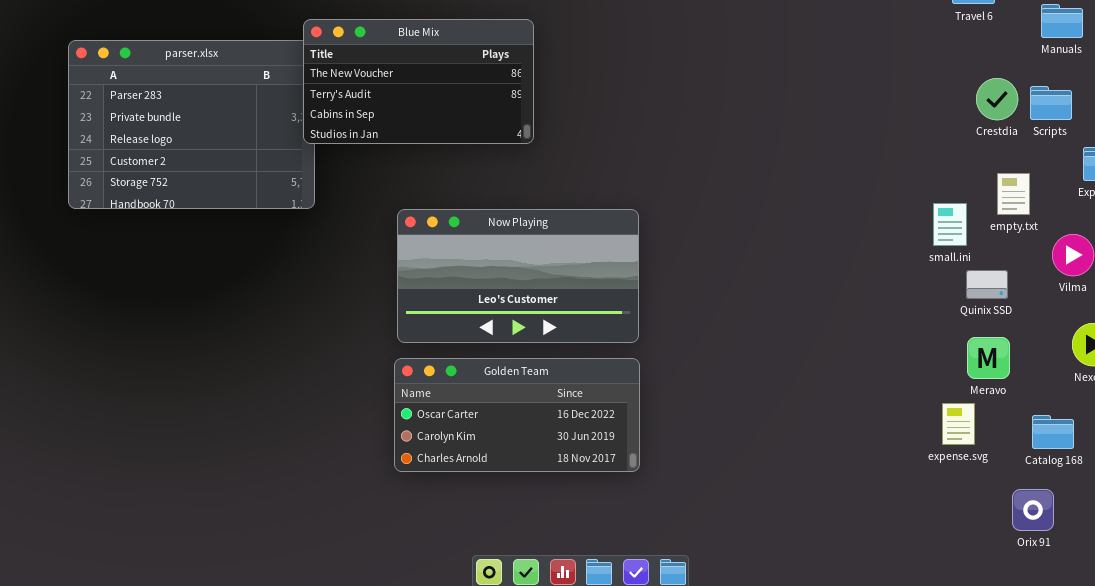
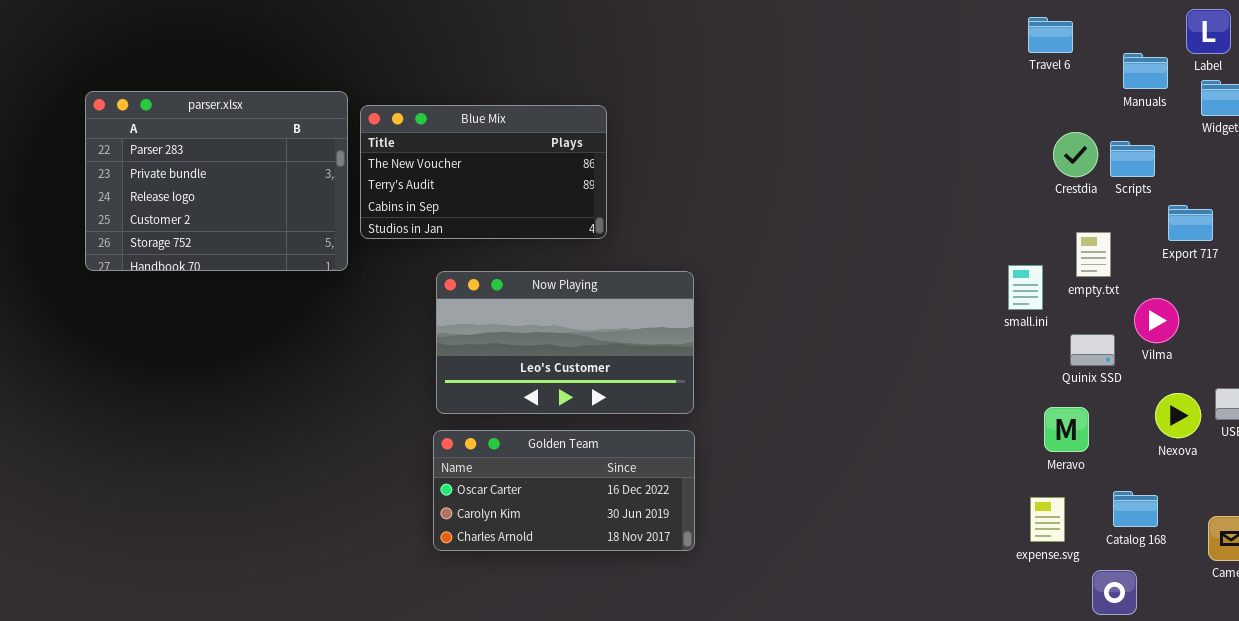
Blue Mix: [303,19,534,144] -> [360,105,607,239], moved
Quinix SSD: [966,270,1008,299] -> [1070,334,1115,366], moved
expense.svg: [942,403,975,445] -> [1030,497,1065,542], moved

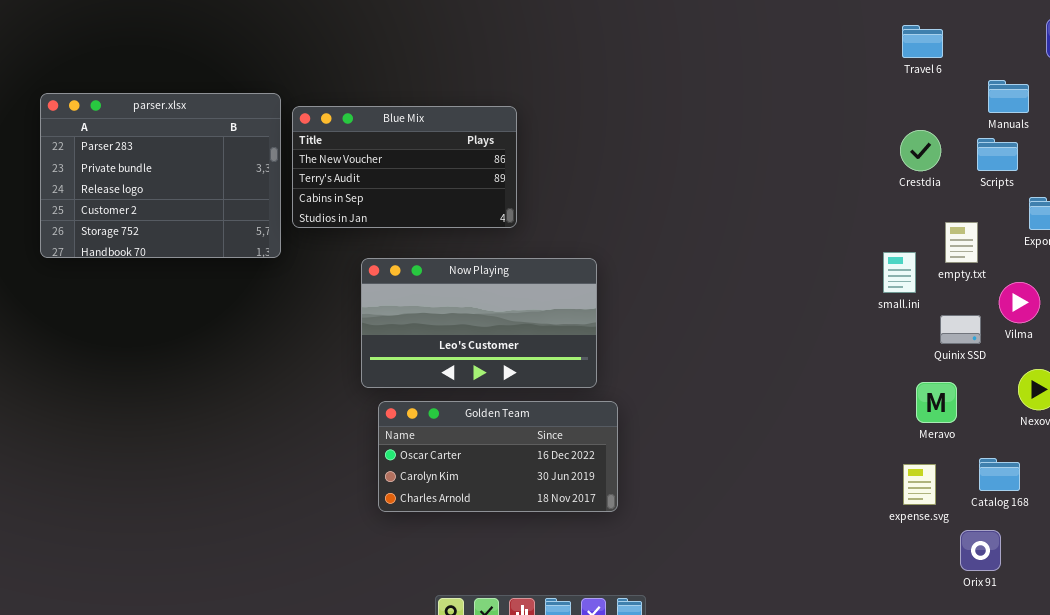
Manuals: [1123,53,1168,89] -> [988,80,1029,113], moved
Crestdia: [1053,132,1098,177] -> [900,130,941,171], moved
Golden Team: [433,430,695,551] -> [378,401,618,512], moved

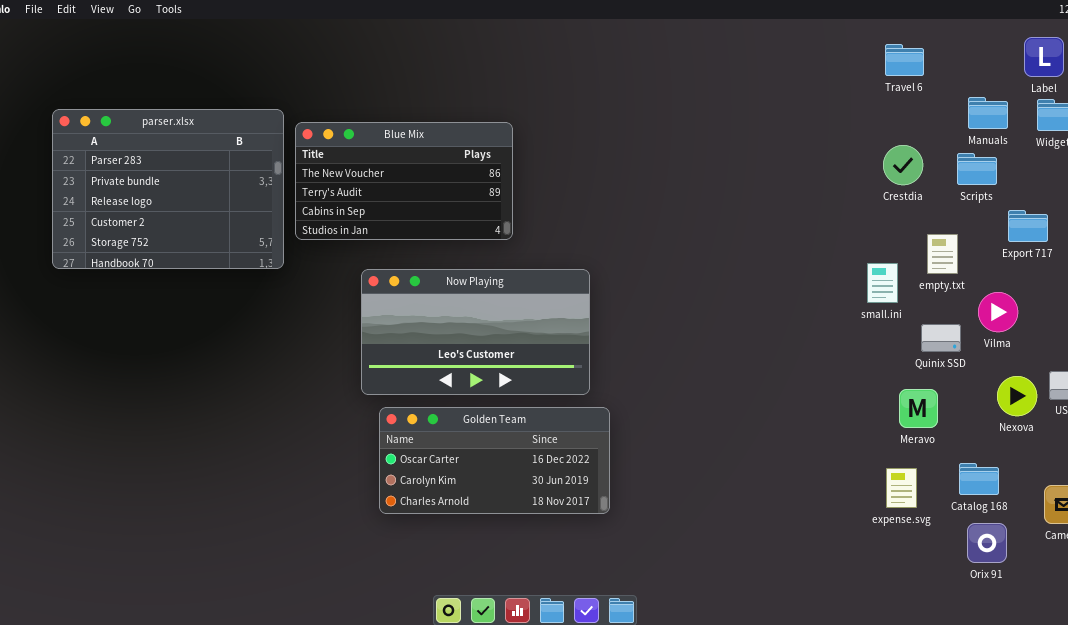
Orix 91: [960,530,1001,571] -> [967,523,1007,563], moved

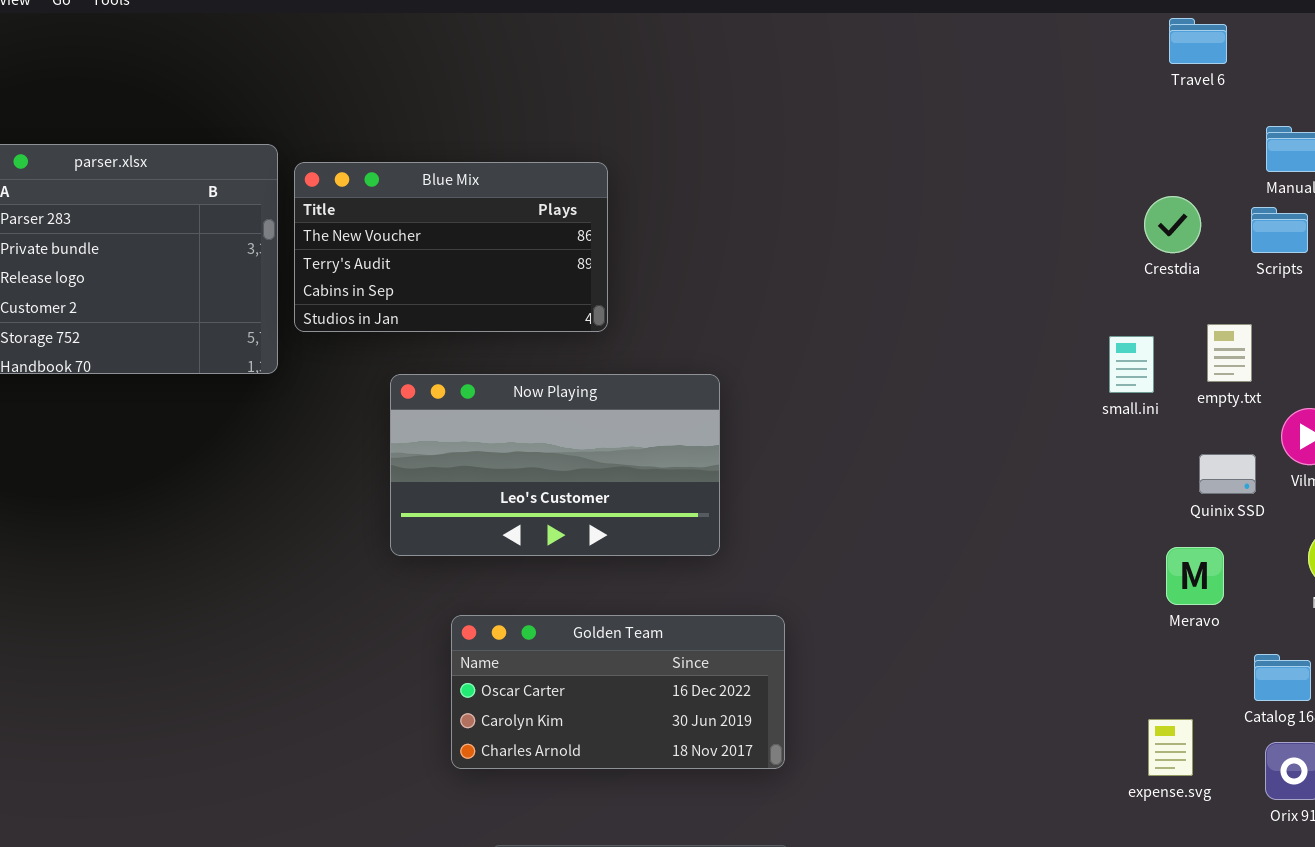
Travel 6: [885,44,924,76] -> [1169,18,1227,64], moved
small.ini: [867,263,898,303] -> [1109,336,1154,393], moved
Golden Team: [379,407,610,514] -> [451,615,785,769], moved
expense.svg: [886,468,917,508] -> [1148,719,1193,776], moved

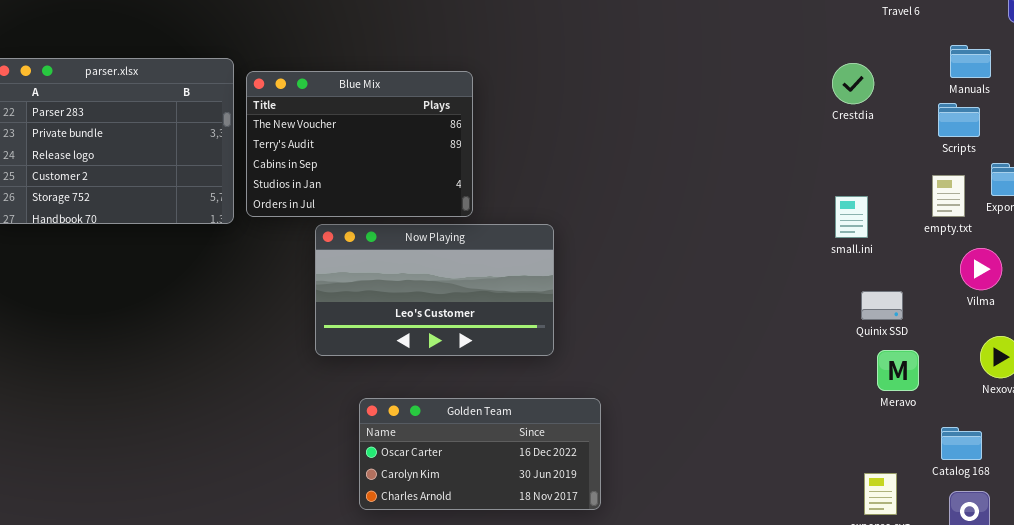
Blue Mix: [294,162,608,332] -> [246,71,473,217], resized
Crestdia: [1144,196,1201,253] -> [832,63,874,104], moved
empty.txt: [1207,324,1252,382] -> [932,175,965,217], moved
Quinix SSD: [1199,454,1256,494] -> [861,291,903,320], moved

